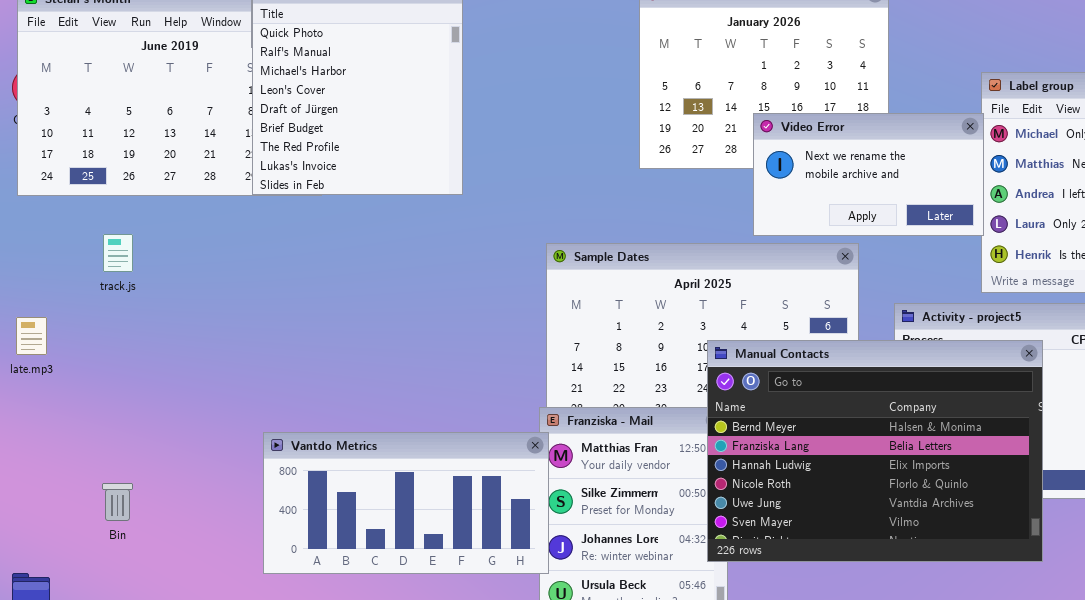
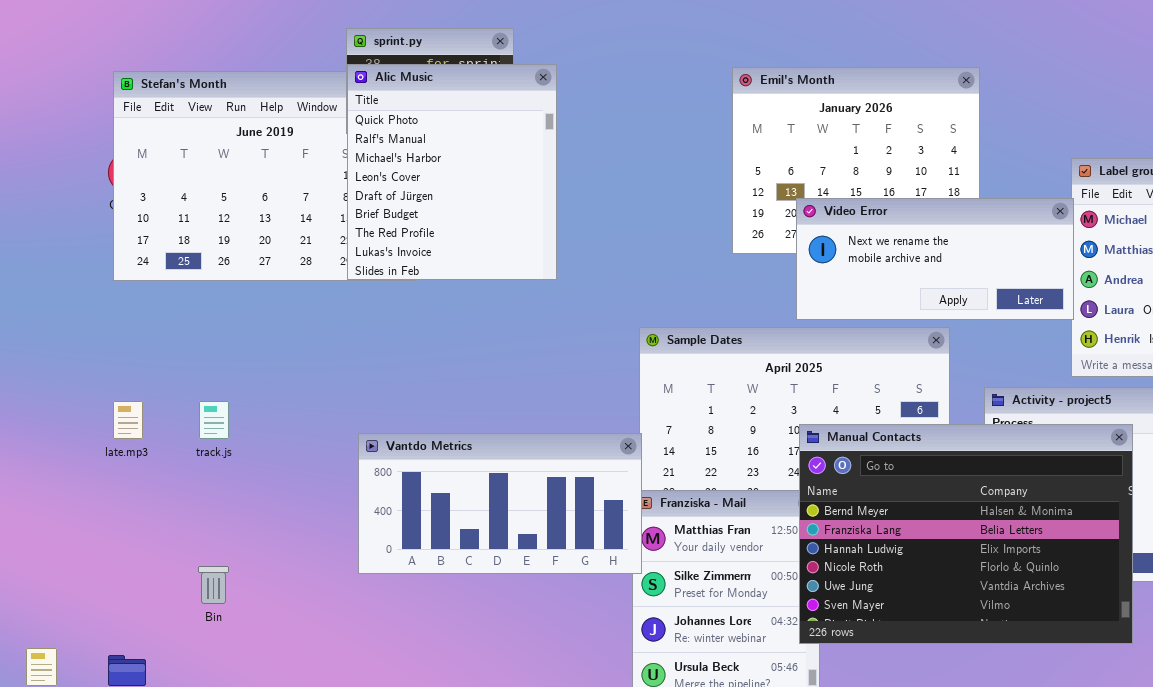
Video Error: [753,113,984,236] -> [796,198,1074,320], resized
track.js: [103,234,133,272] -> [199,401,229,439], moved
Vantdo Metrics: [263,432,549,574] -> [358,433,642,574], moved

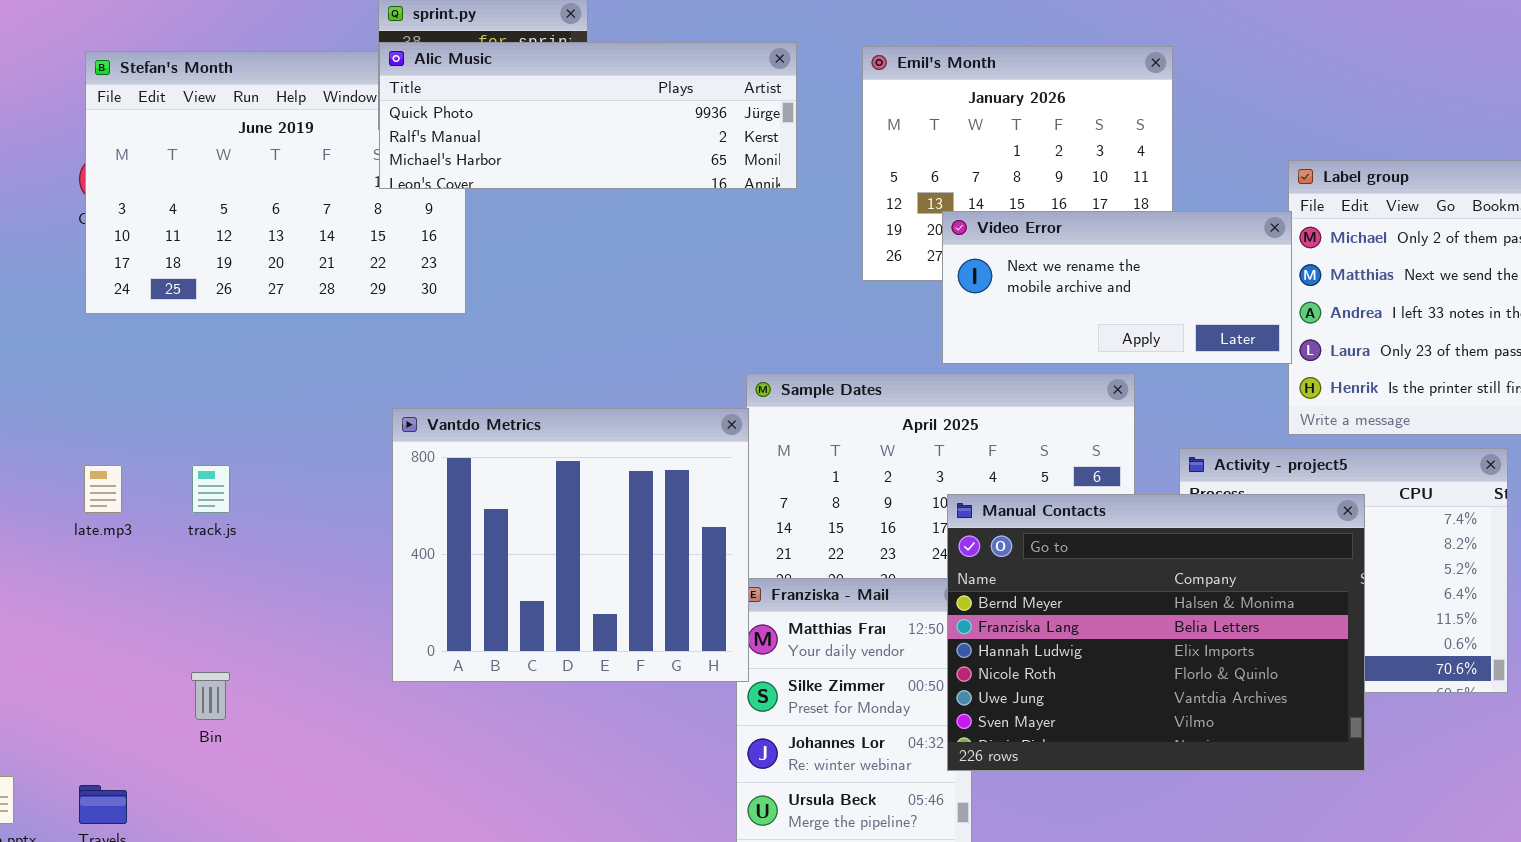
Alic Music: [347,64,557,280] -> [379,42,797,189], resized
Vantdo Metrics: [358,433,642,574] -> [392,408,749,682], resized

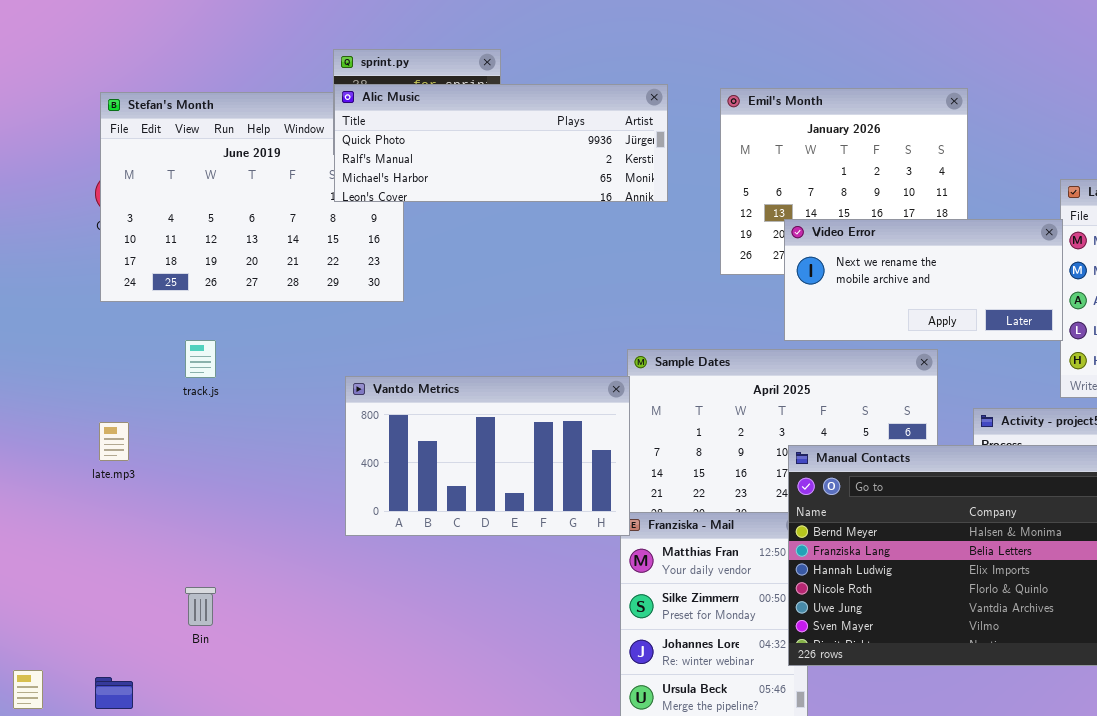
Vantdo Metrics: [392,408,749,682] -> [345,376,630,536], resized
track.js: [192,465,230,513] -> [185,340,216,378], moved

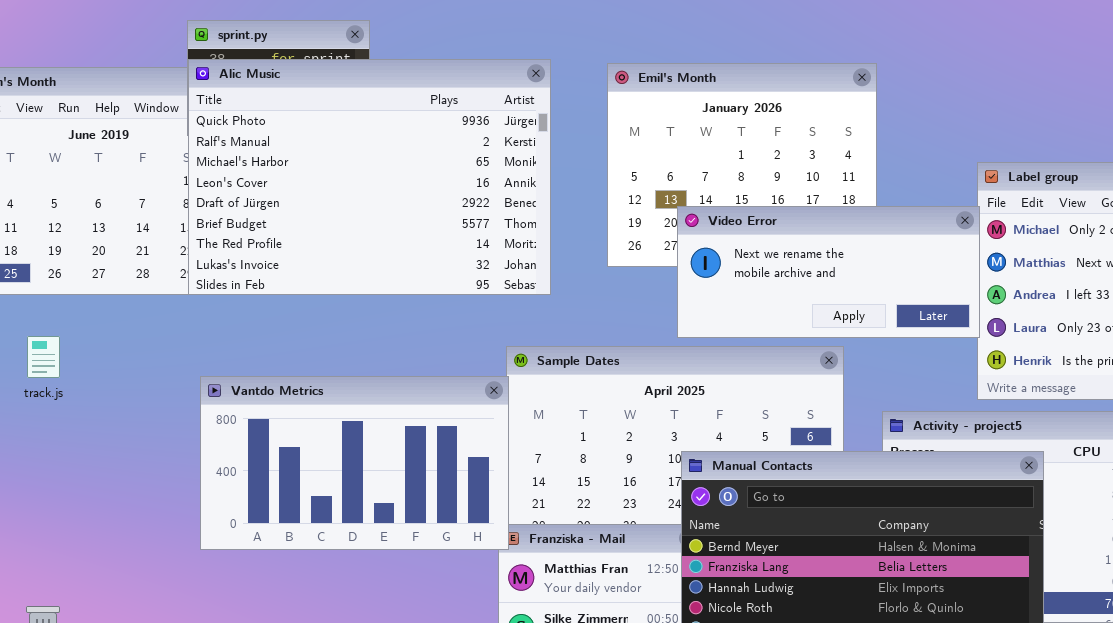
Alic Music: [334,84,668,202] -> [188,59,551,295], resized

